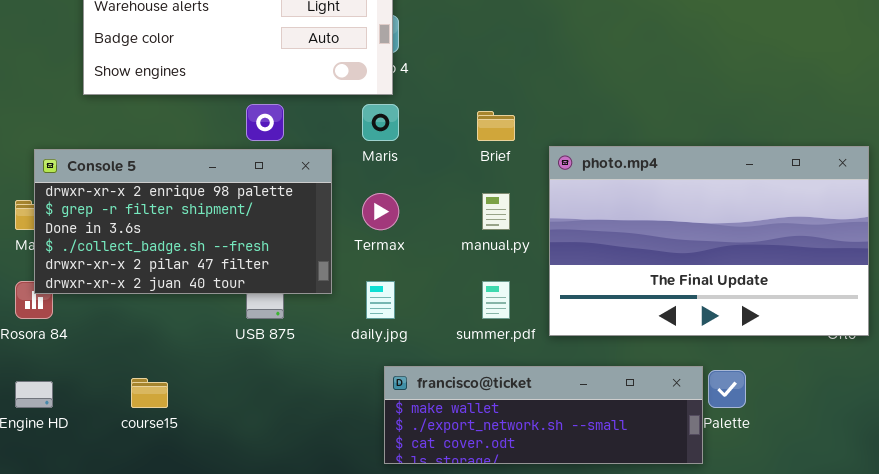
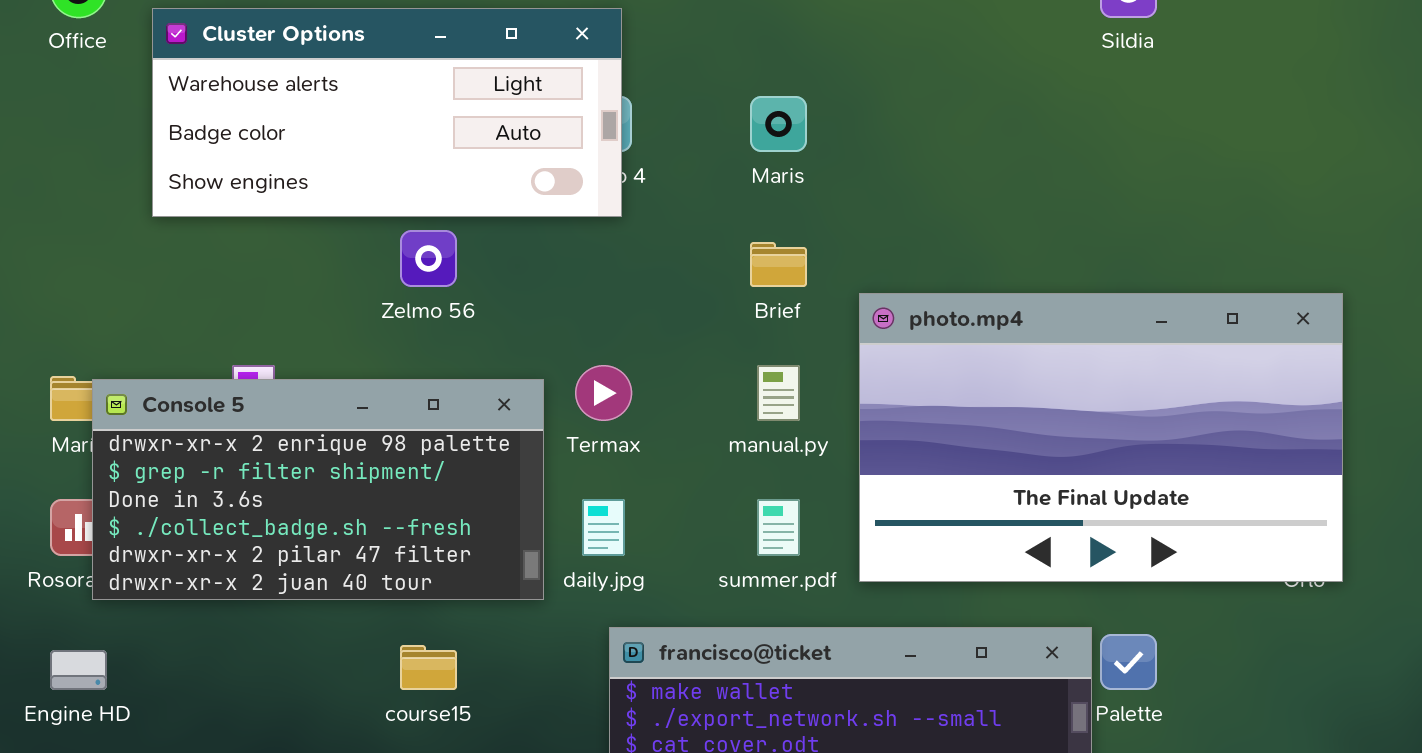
Maris: [362,104,399,141] -> [750,96,807,152], moved
Console 5: [34,149,332,294] -> [92,379,544,600], moved
course15: [131,378,168,408] -> [400,645,457,690], moved

